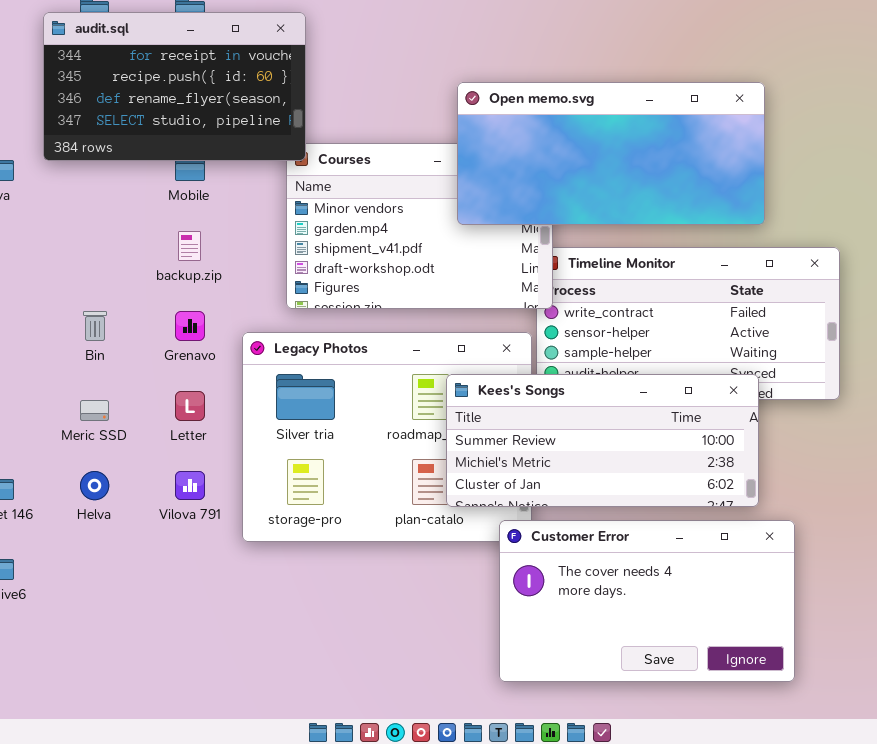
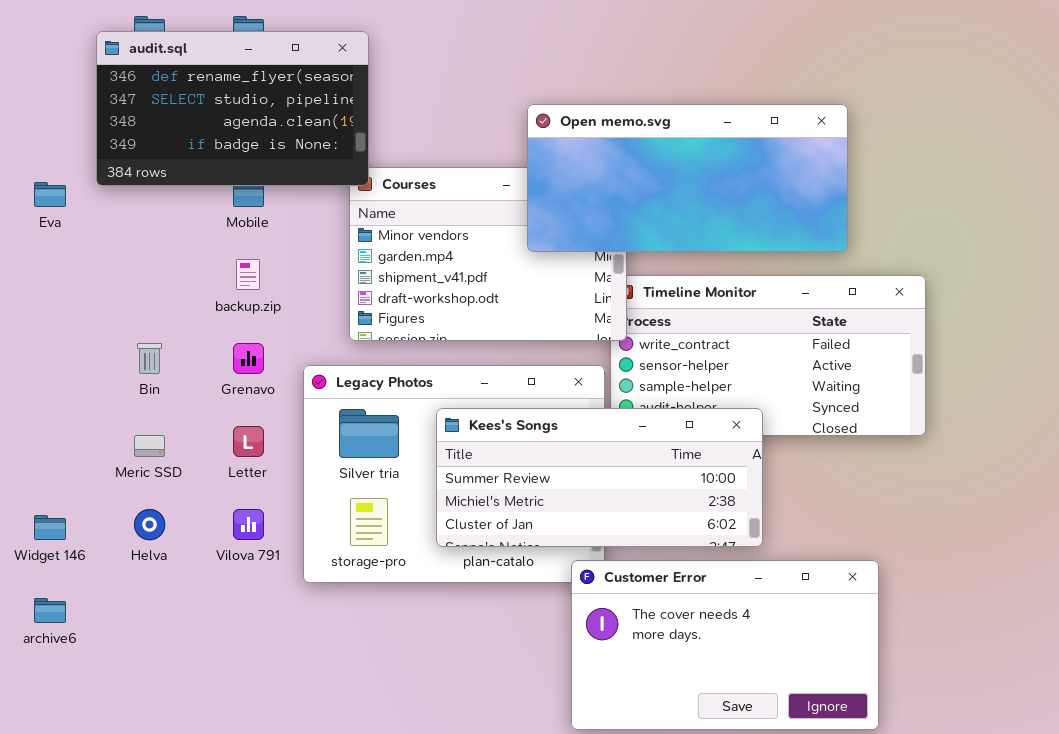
audit.sql: [43,12,306,161] -> [96,31,369,186], scrolled down 2 rows
Kees's Songs: [446,374,759,507] -> [436,408,763,547], moved

